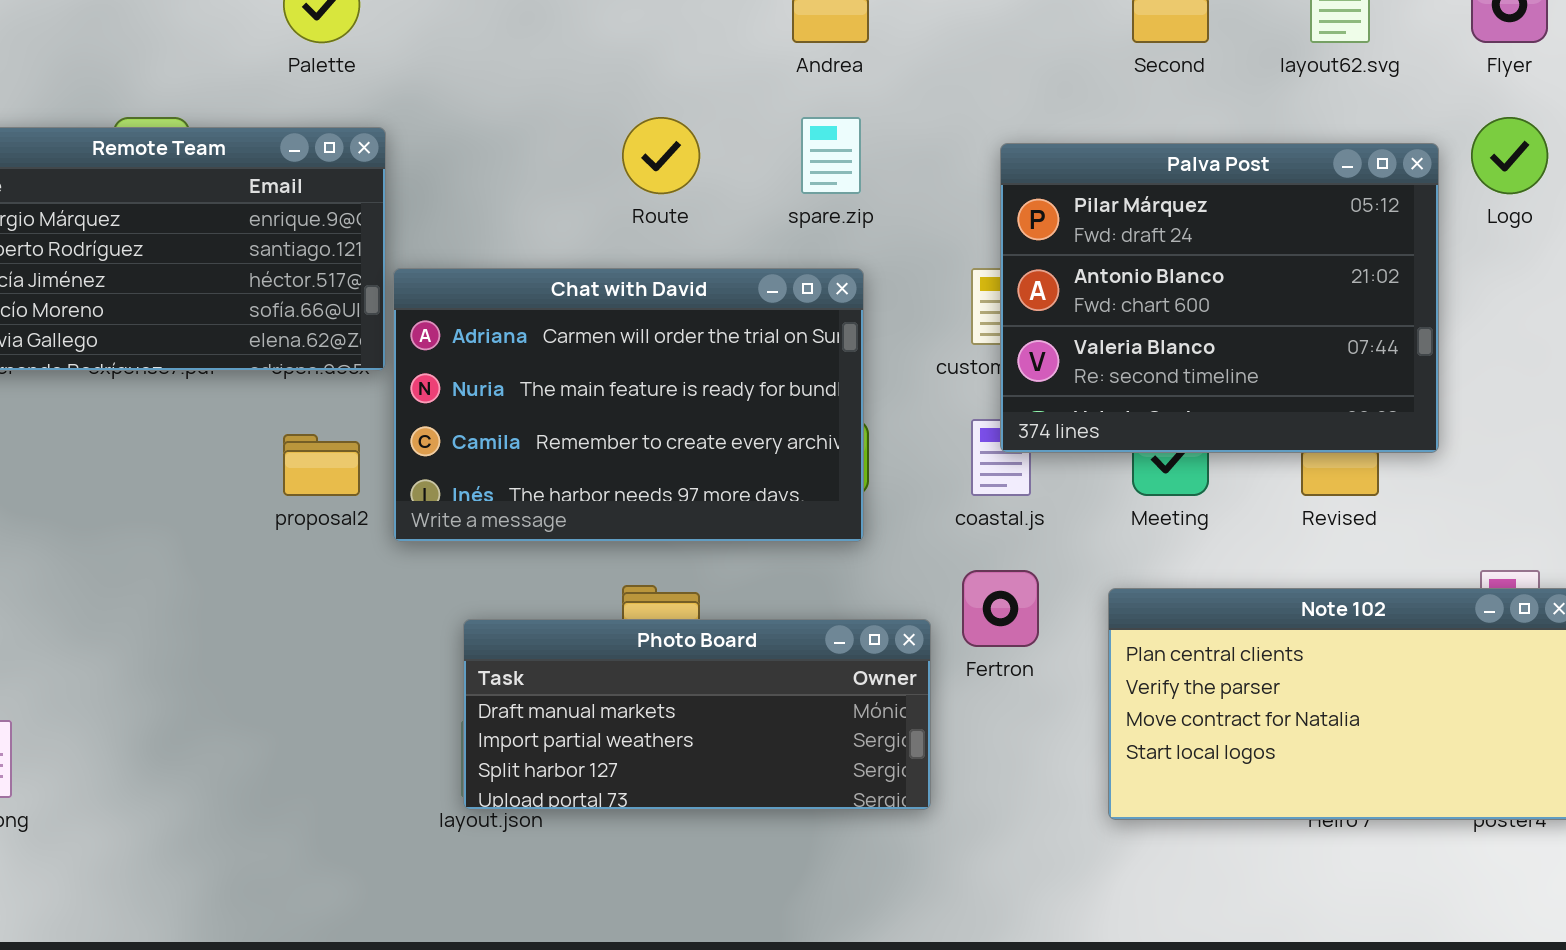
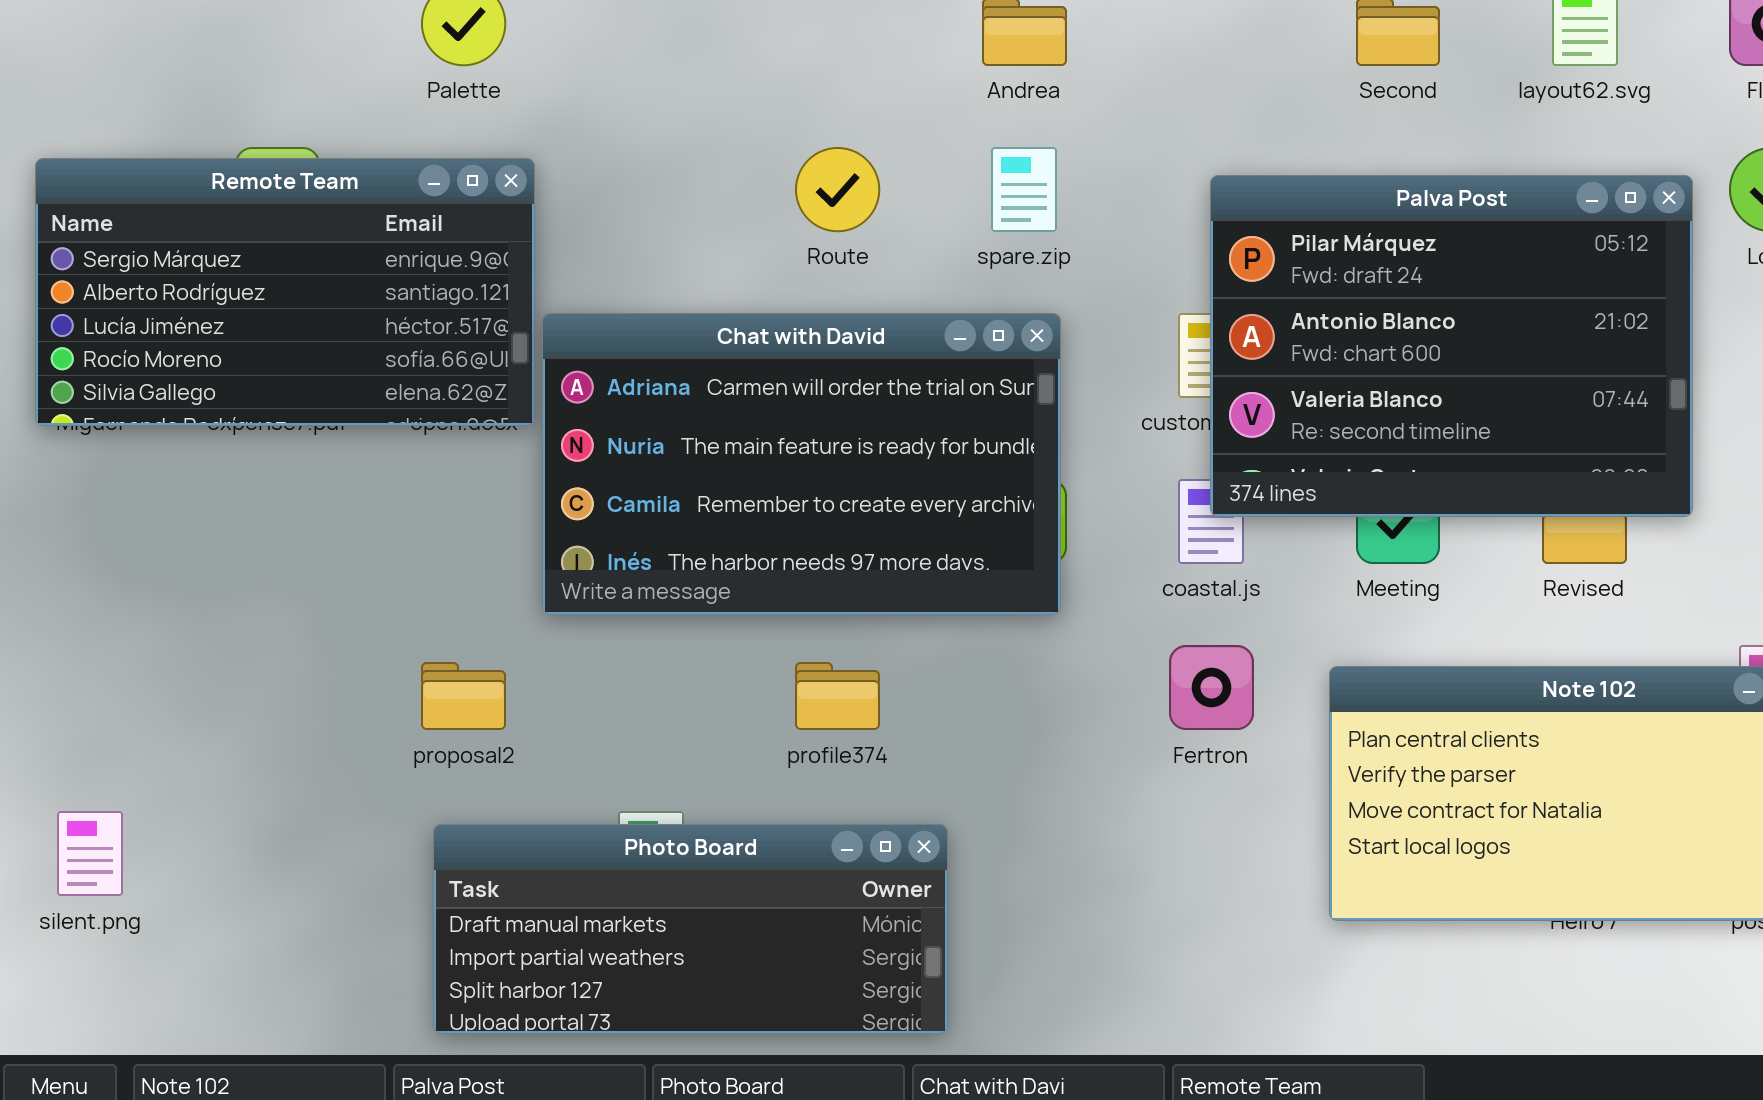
proposal2: [283,434,360,496] -> [421,662,506,730], moved
Photo Board: [463,619,931,810] -> [433,824,948,1034], moved

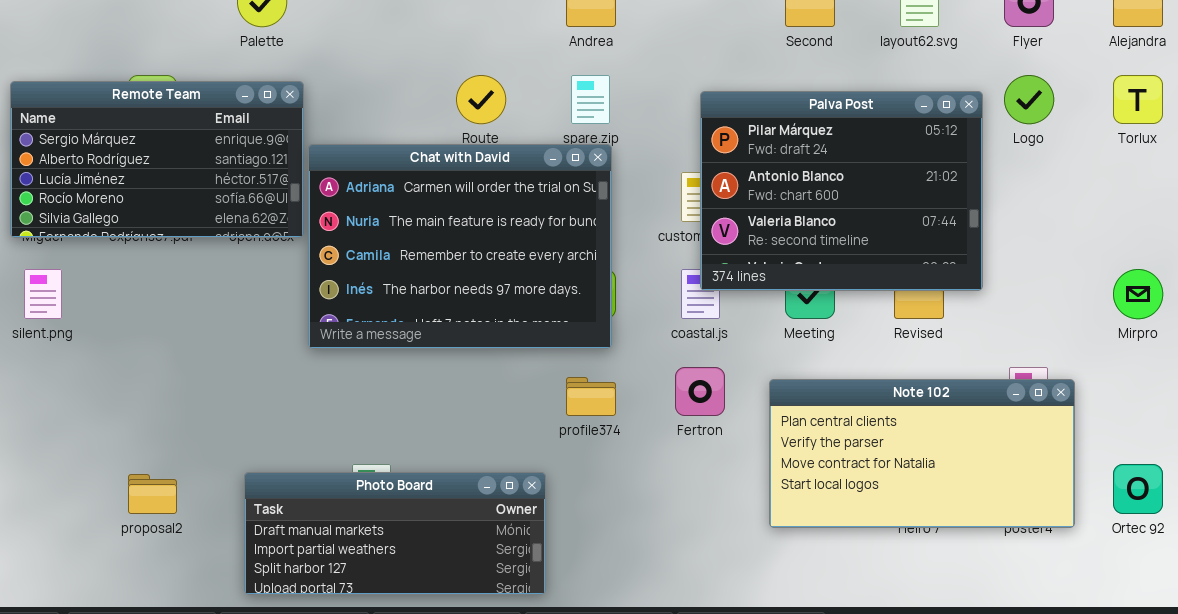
Chat with David: [542,313,1061,615] -> [308,144,612,349], resized
proposal2: [421,662,506,730] -> [128,474,177,514], moved
profile374: [795,662,880,730] -> [566,377,616,416], moved
silent.png: [57,811,123,896] -> [24,269,62,319], moved

